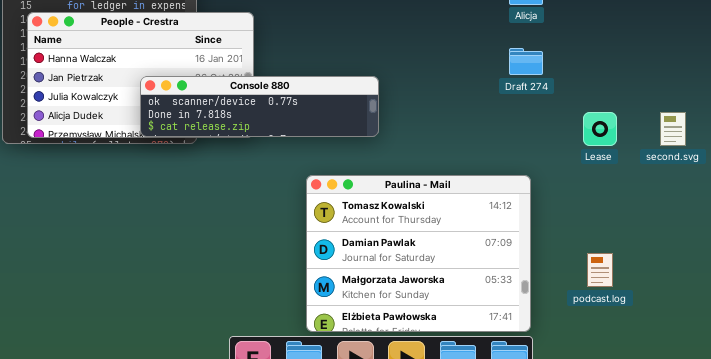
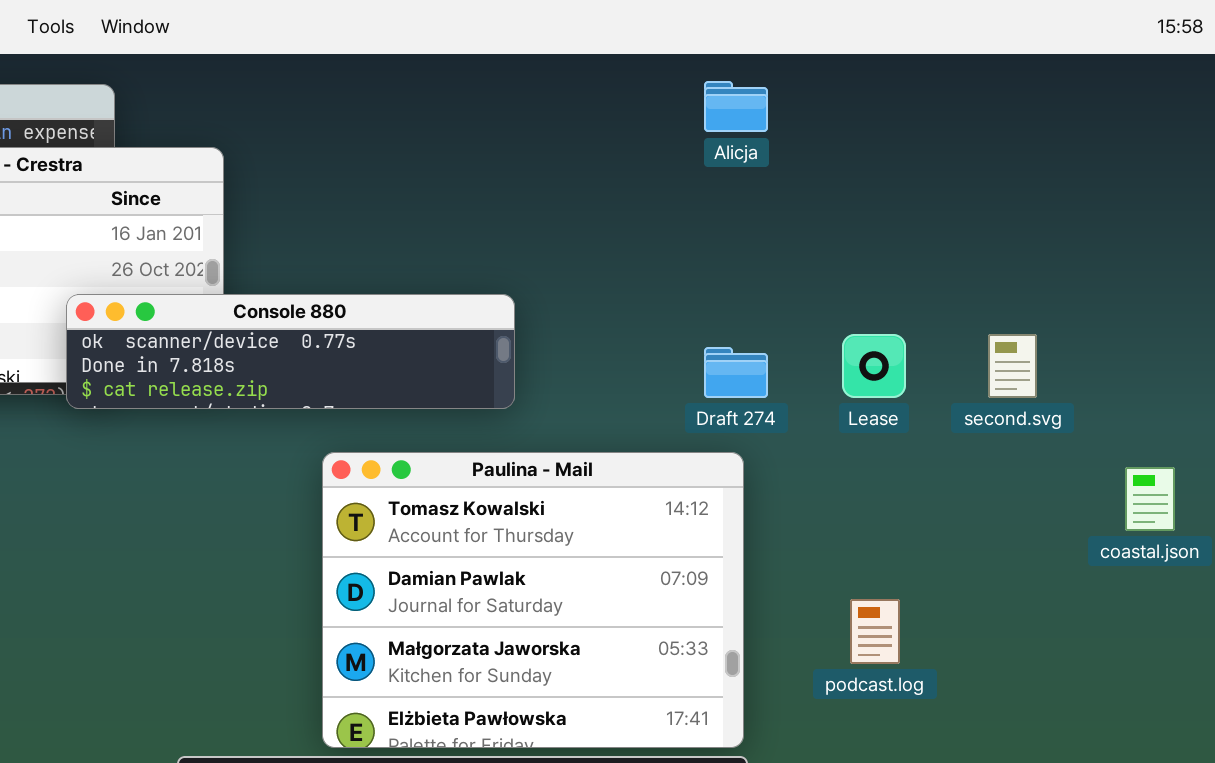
Draft 274: [509,48,543,75] -> [704,347,768,398], moved
Console 880: [140,76,379,137] -> [66,294,515,409], moved

